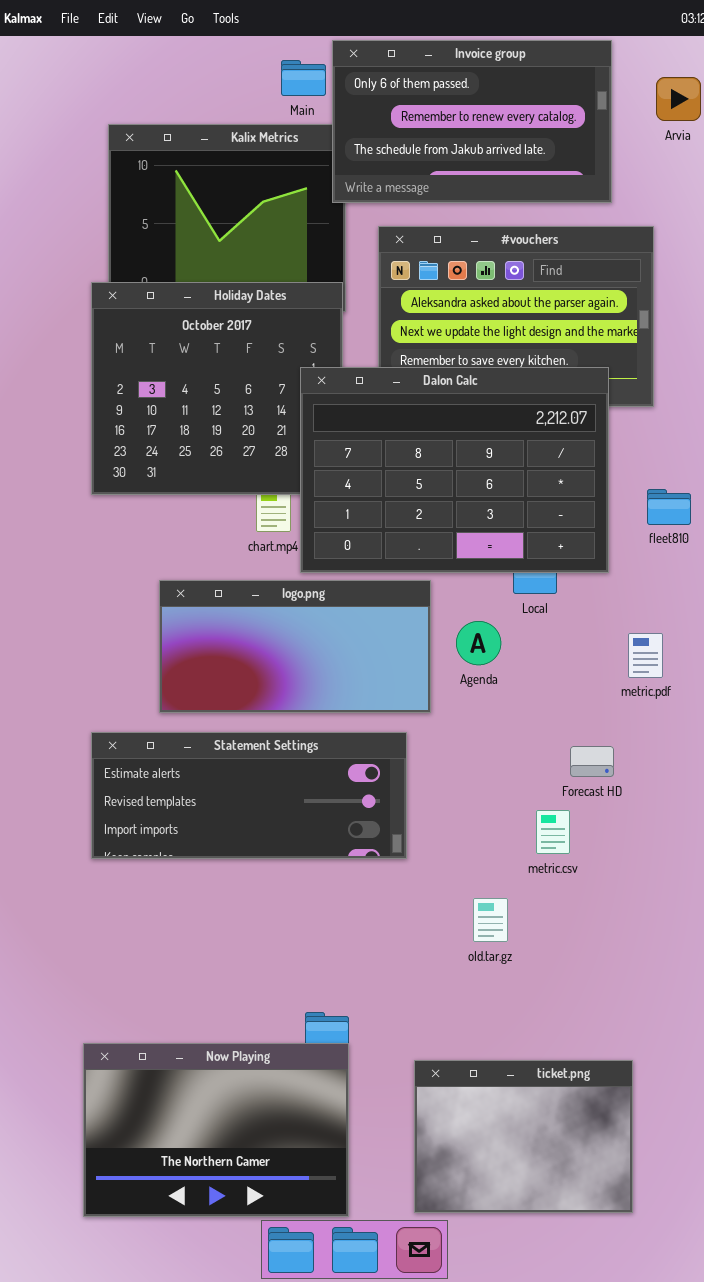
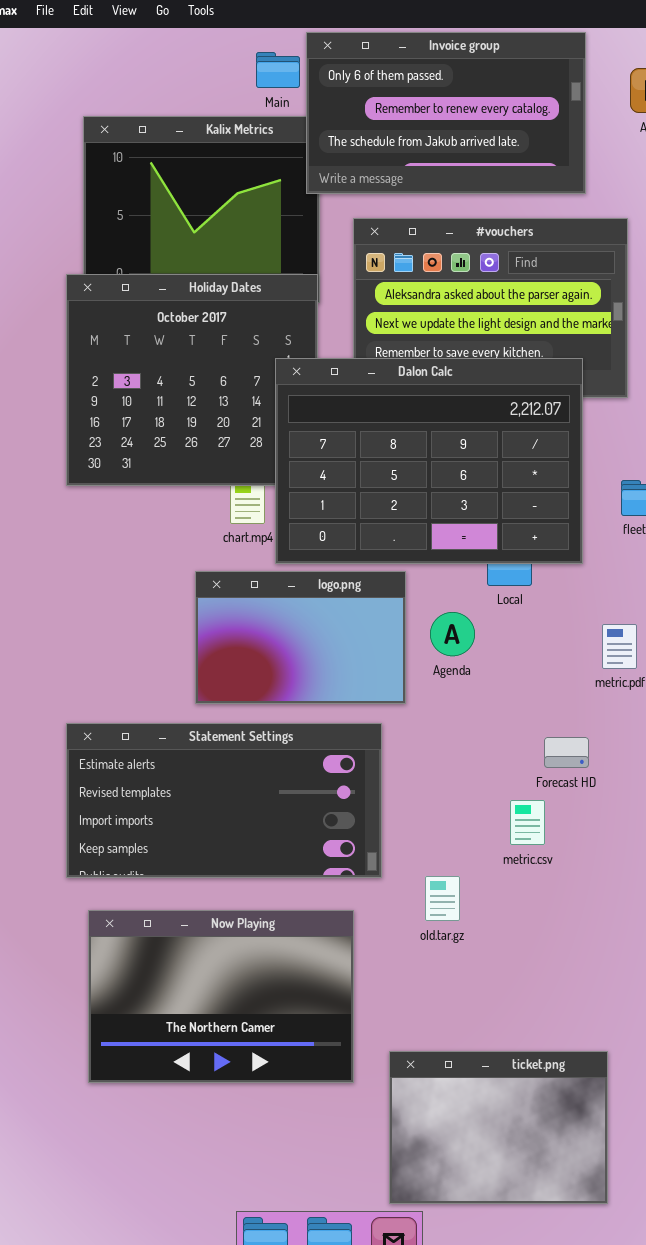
logo.png: [159,580,431,713] -> [195,571,406,704], resized
Statement Settings: [91,732,407,859] -> [66,723,382,878], resized
old.tar.gz: [473,898,508,942] -> [425,876,460,921], moved
Now Playing: [83,1043,349,1217] -> [88,910,354,1083], moved

